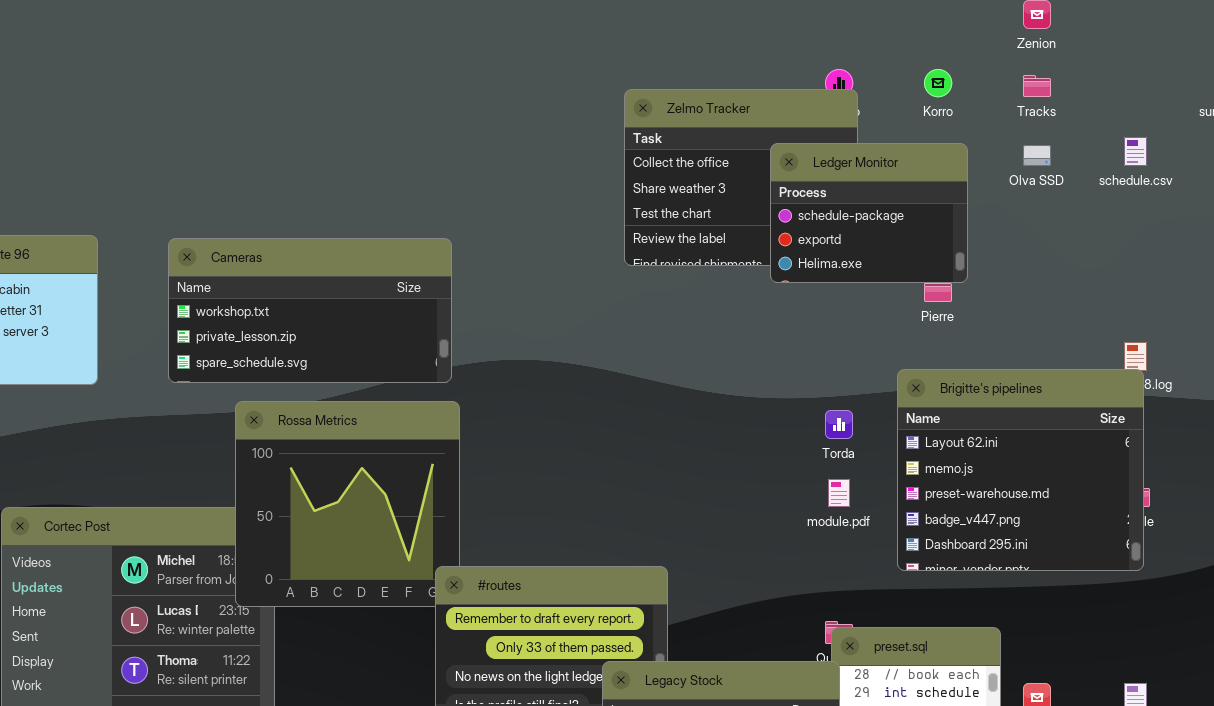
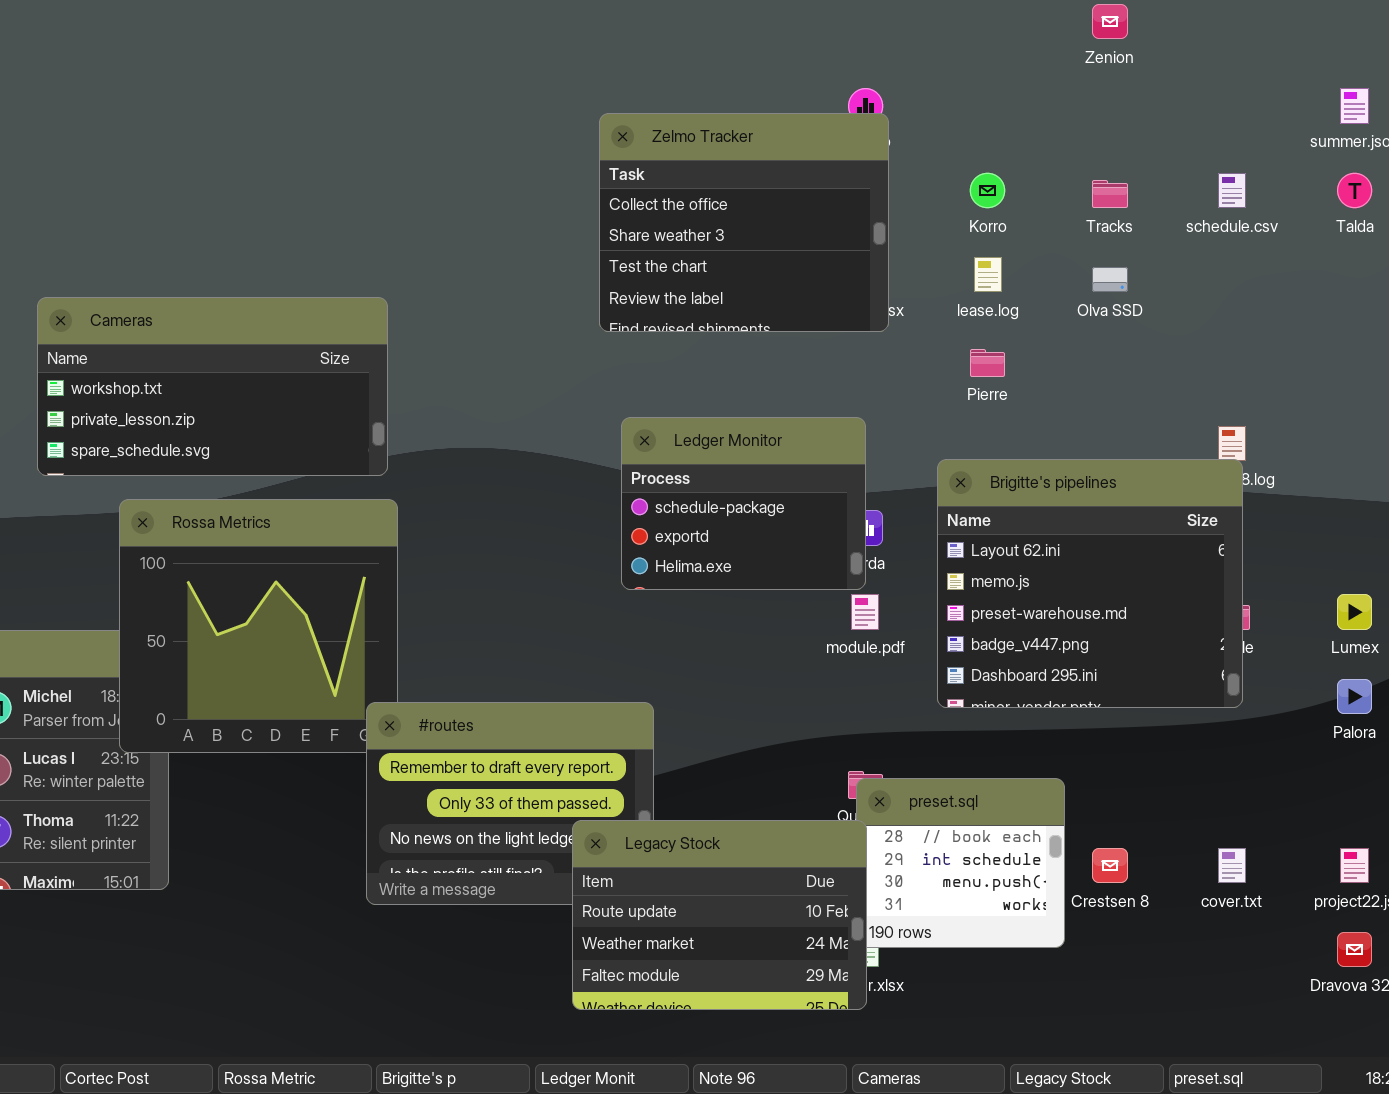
Korro: [924,69,952,97] -> [970,173,1005,208], moved
Tracks: [1023,75,1051,97] -> [1092,180,1128,208], moved
Ledger Monitor: [770,143,968,283] -> [621,417,866,590], moved
Olva SSD: [1023,145,1051,166] -> [1092,267,1128,292], moved

